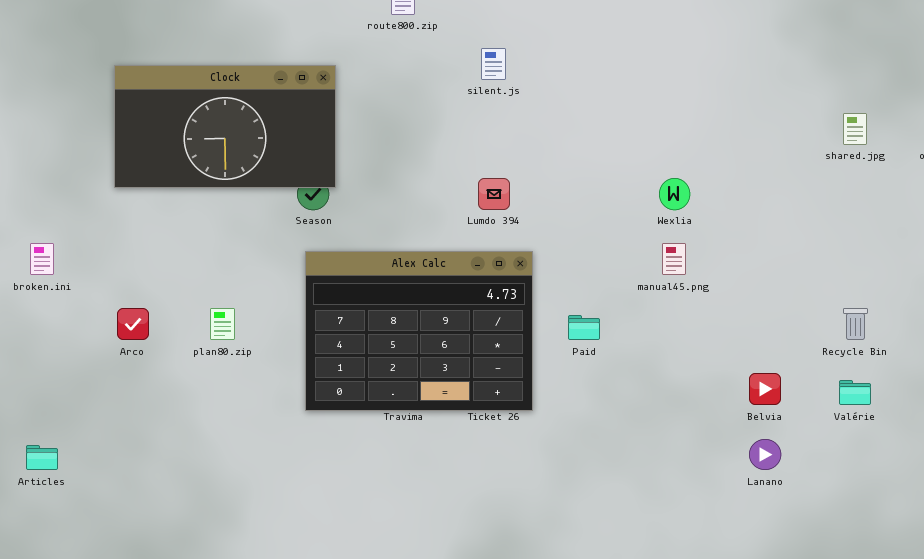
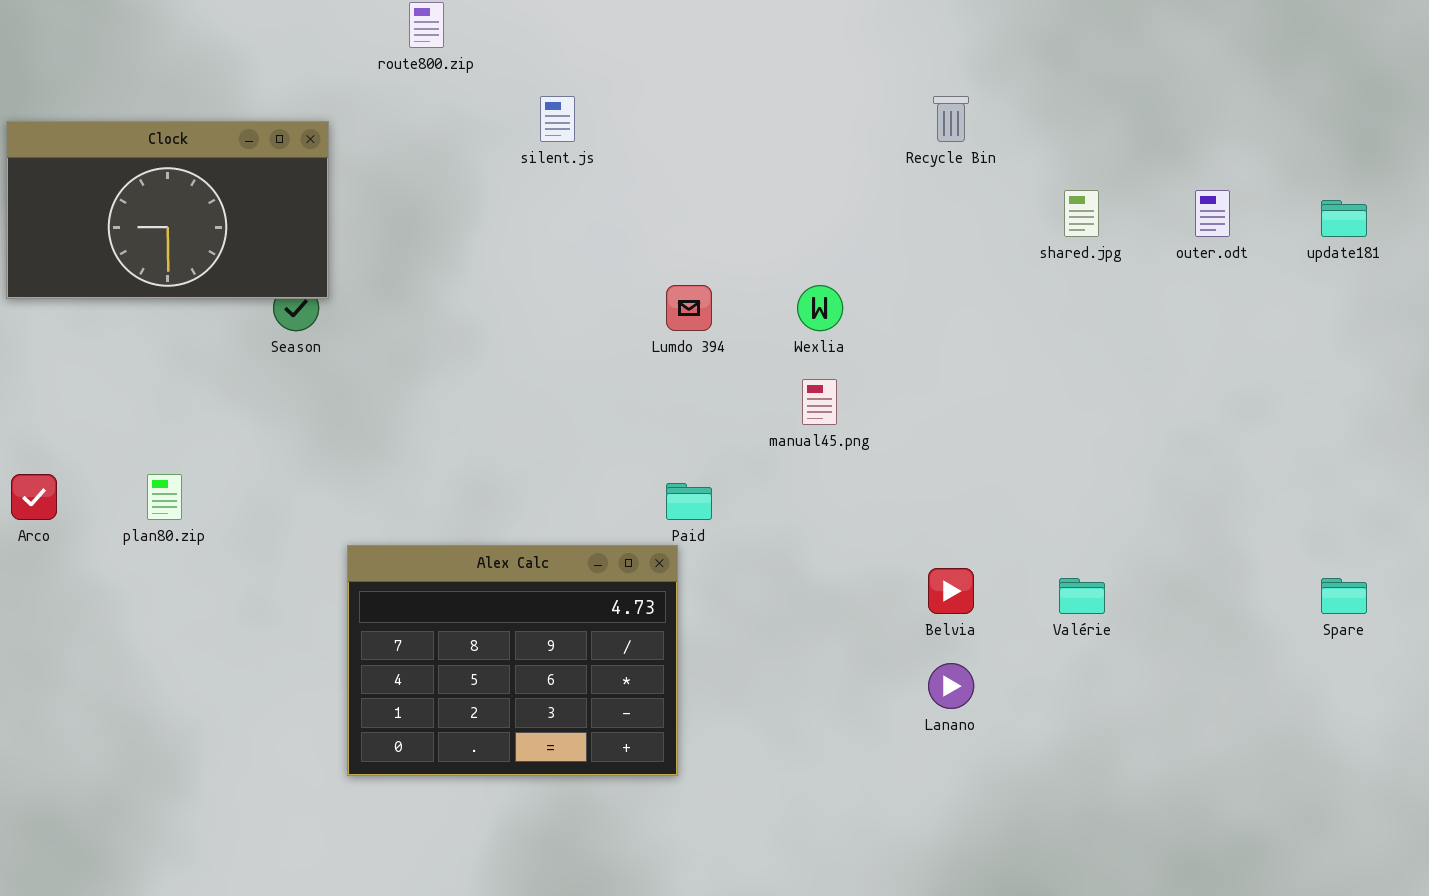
Lumdo 394: [478,178,510,210] -> [666,285,712,331], moved
Alex Calc: [305,251,533,411] -> [347,545,678,776], moved
Recycle Bin: [843,308,868,340] -> [933,96,969,142], moved

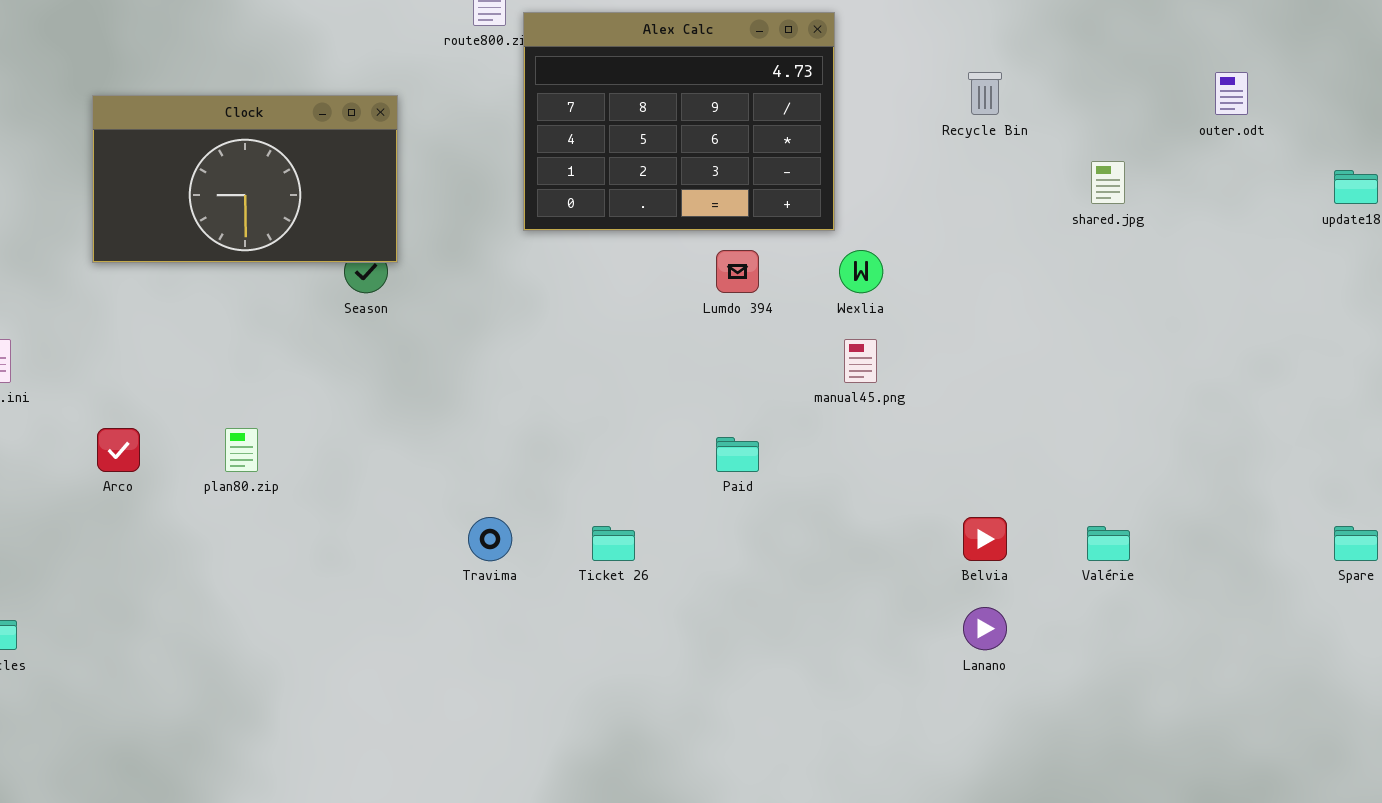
outer.odt: [1195,190,1230,237] -> [1215,72,1248,115], moved
Alex Calc: [347,545,678,776] -> [523,12,835,231], moved

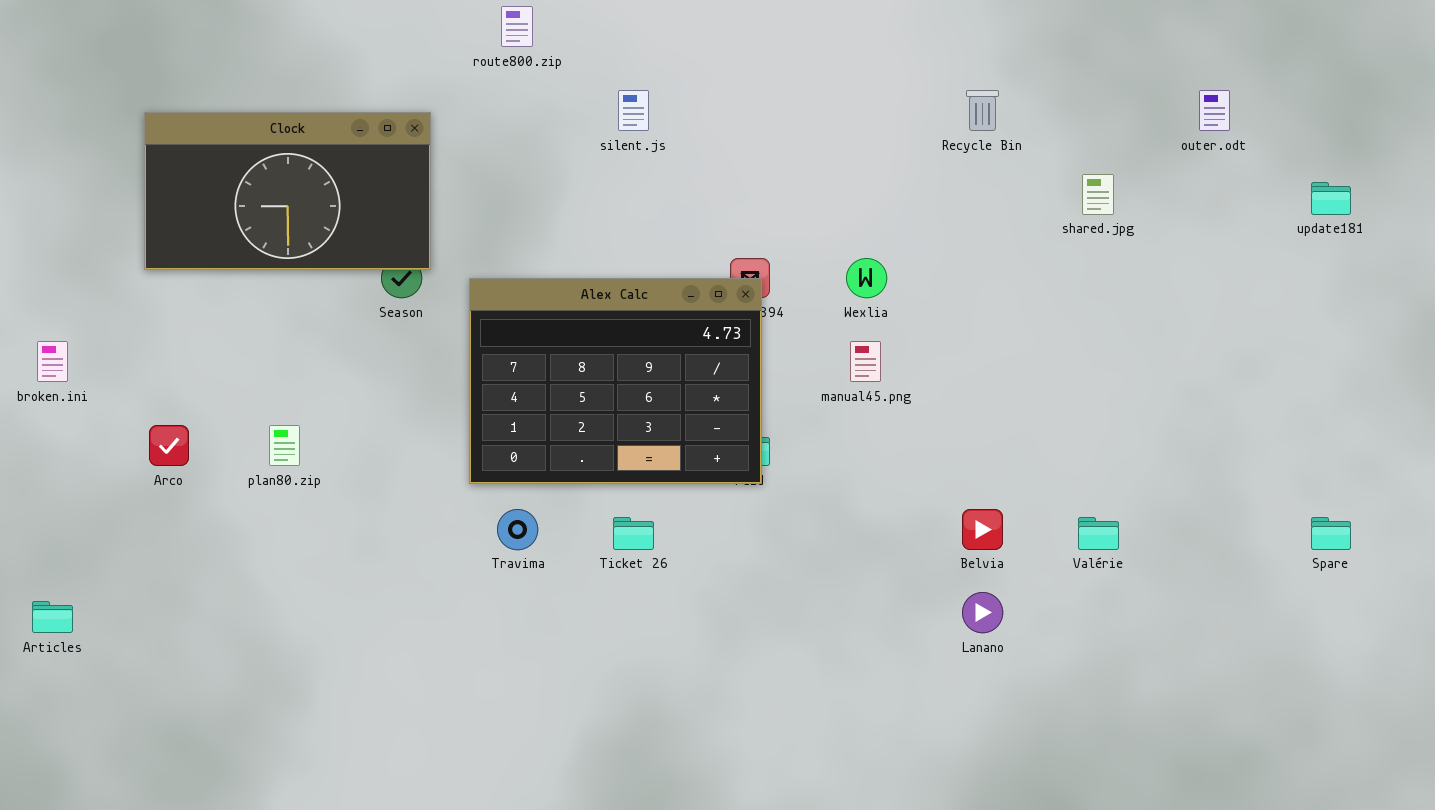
Alex Calc: [523,12,835,231] -> [469,278,762,484], moved

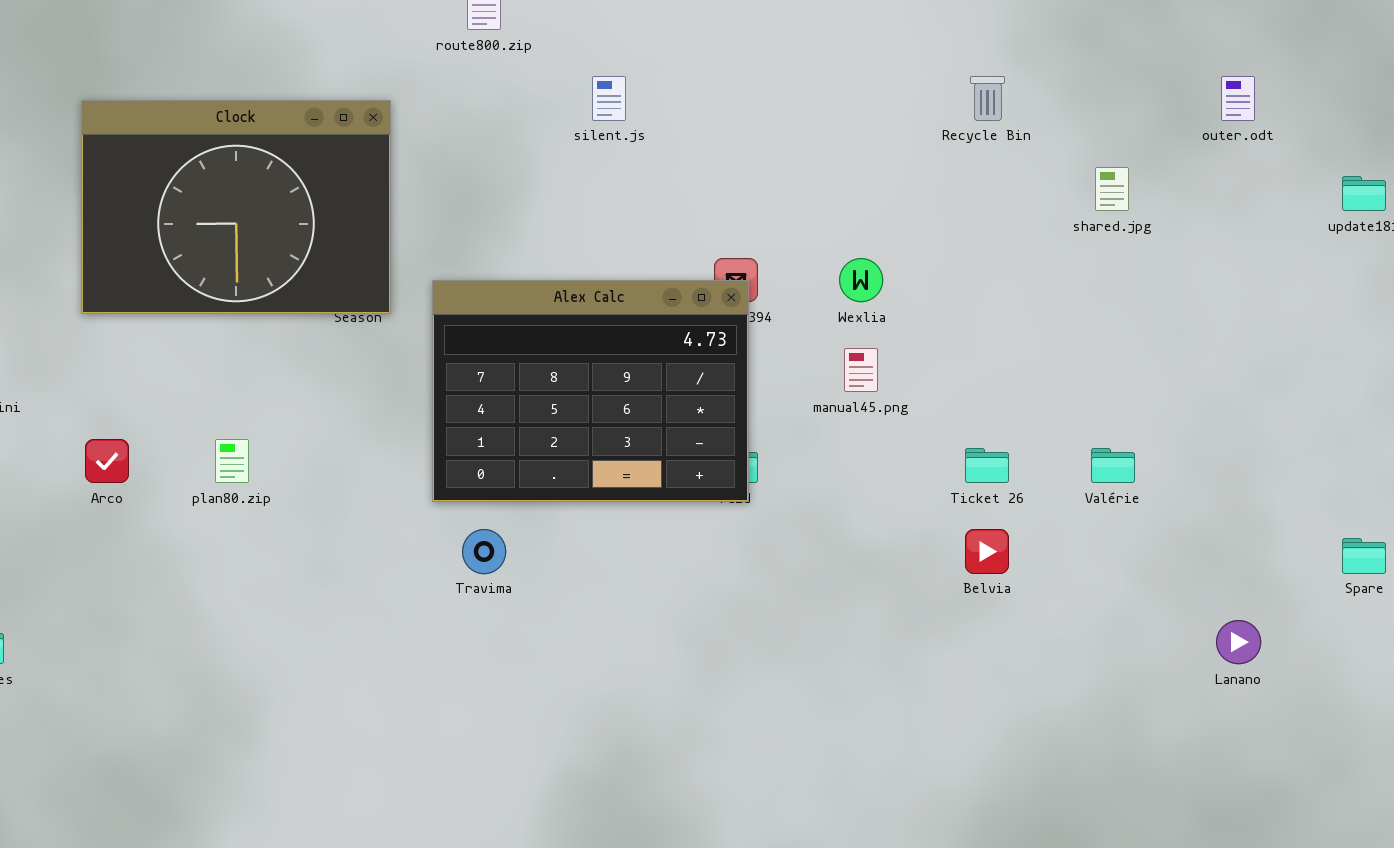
Clock: [144,112,431,270] -> [81,100,391,314], resized
Ticket 26: [613,517,654,550] -> [965,448,1009,483], moved
Valérie: [1078,517,1119,550] -> [1091,448,1135,483], moved
Lanano: [962,592,1003,633] -> [1216,620,1261,664], moved

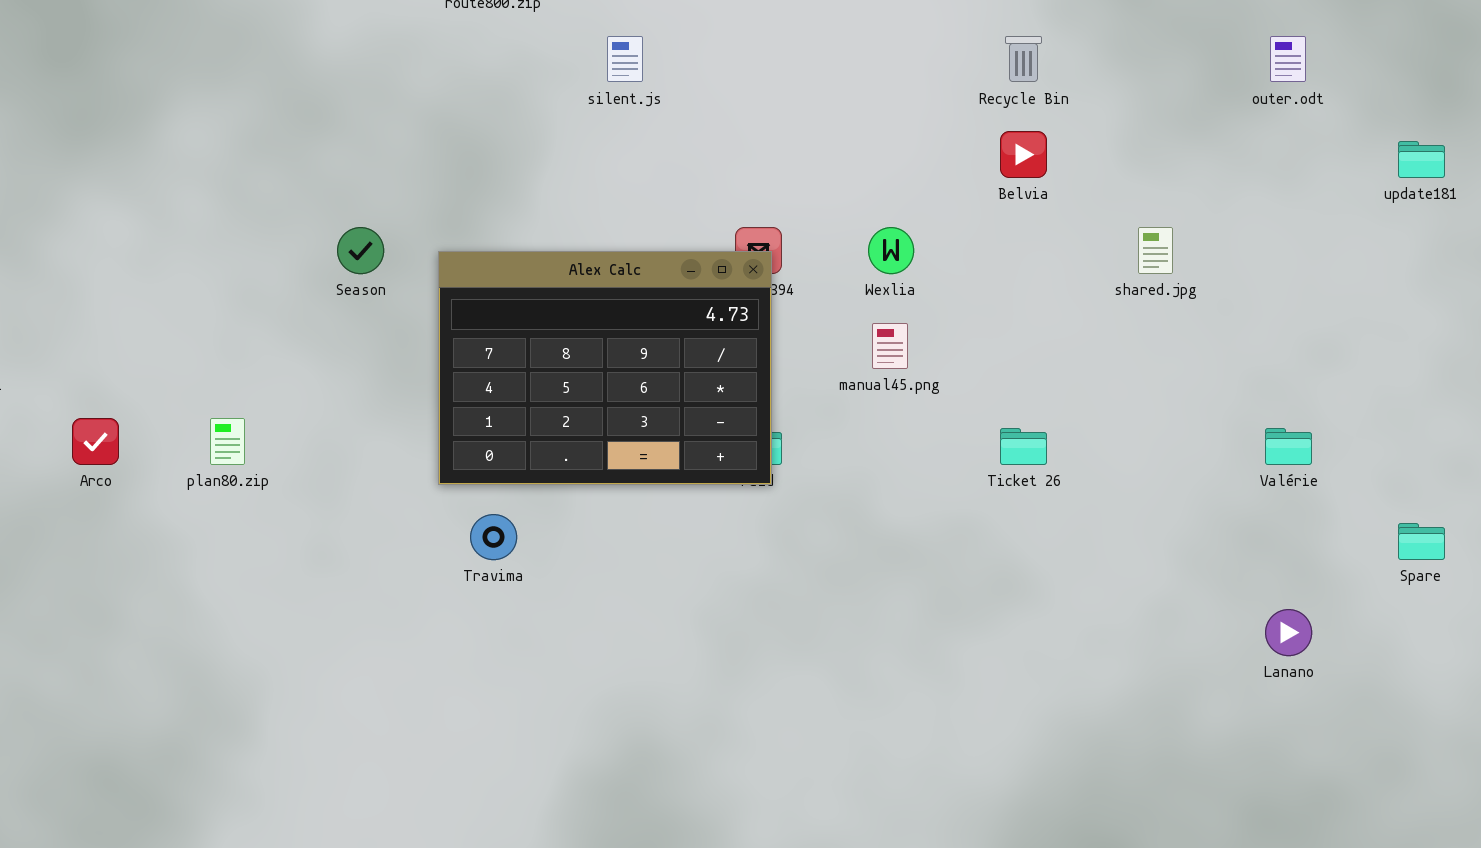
Clock: [81,100,391,314] -> none, closed
shared.jpg: [1095,167,1129,211] -> [1138,227,1173,274], moved
Valérie: [1091,448,1135,483] -> [1265,428,1312,465], moved
Belvia: [965,529,1009,574] -> [1000,131,1047,178], moved

